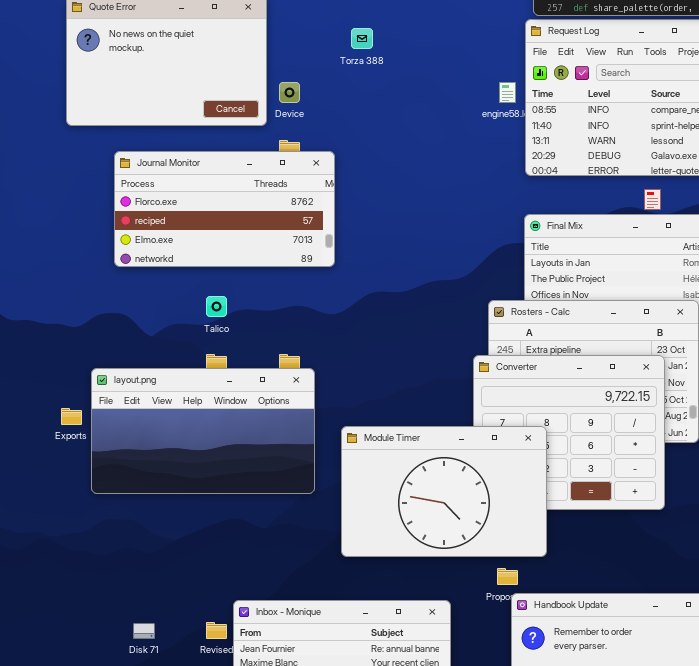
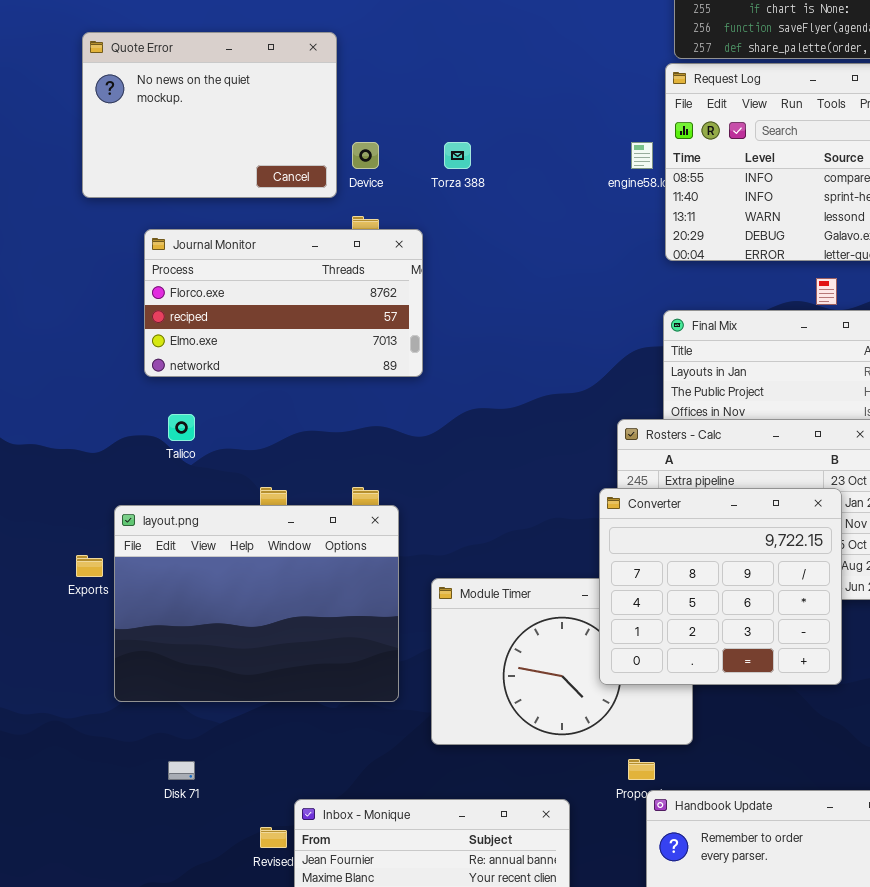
Torza 388: [351,28,373,49] -> [444,142,471,169], moved
Talico: [206,296,227,317] -> [168,414,195,441], moved
Converter: [473,355,665,510] -> [599,488,842,685], raised
layout.png: [91,368,315,494] -> [114,505,399,702], resized
Disk 71: [133,623,155,639] -> [168,761,195,780], moved

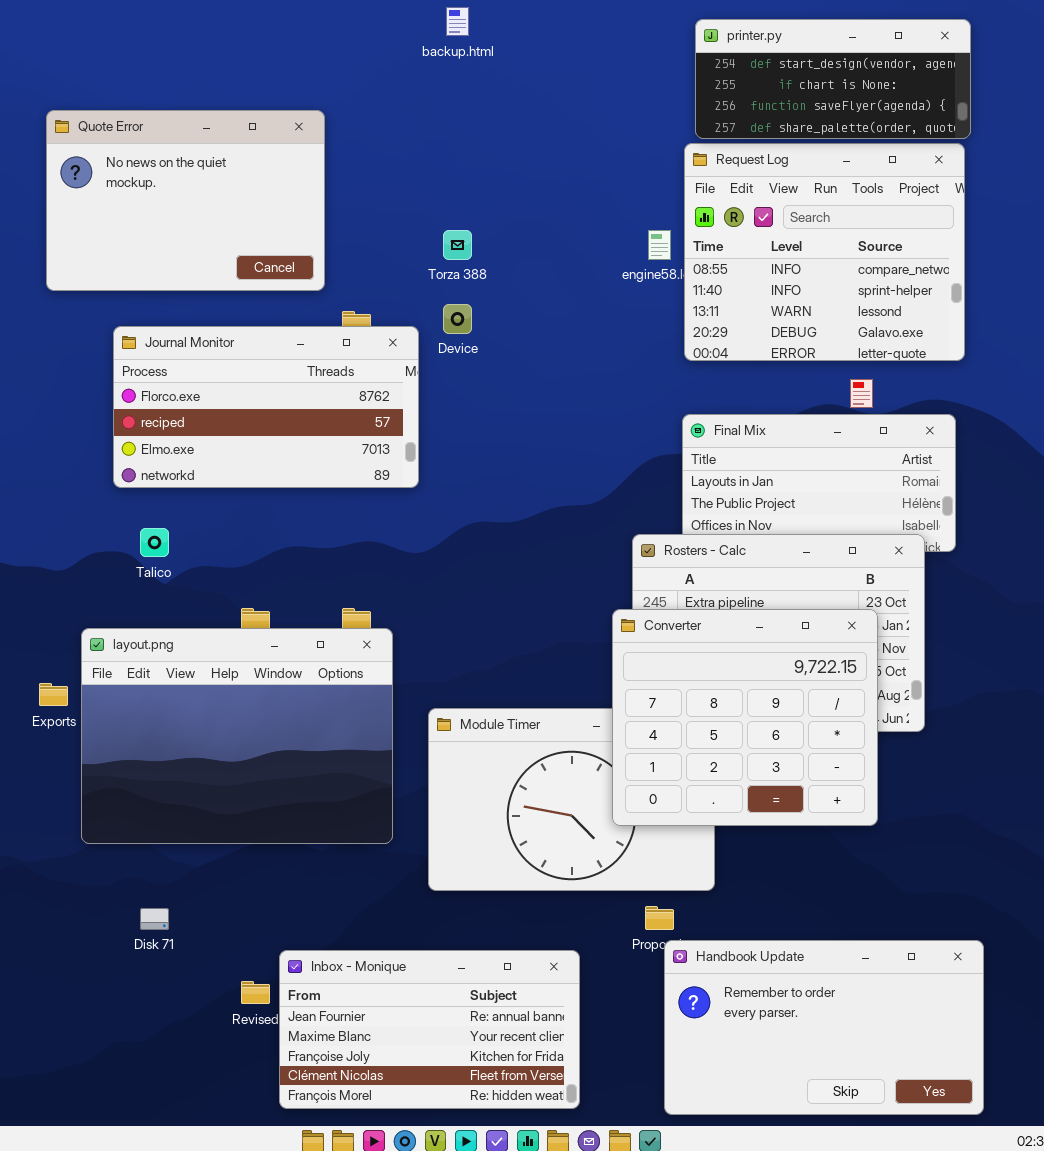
Device: [352,142,379,169] -> [443,304,472,334], moved

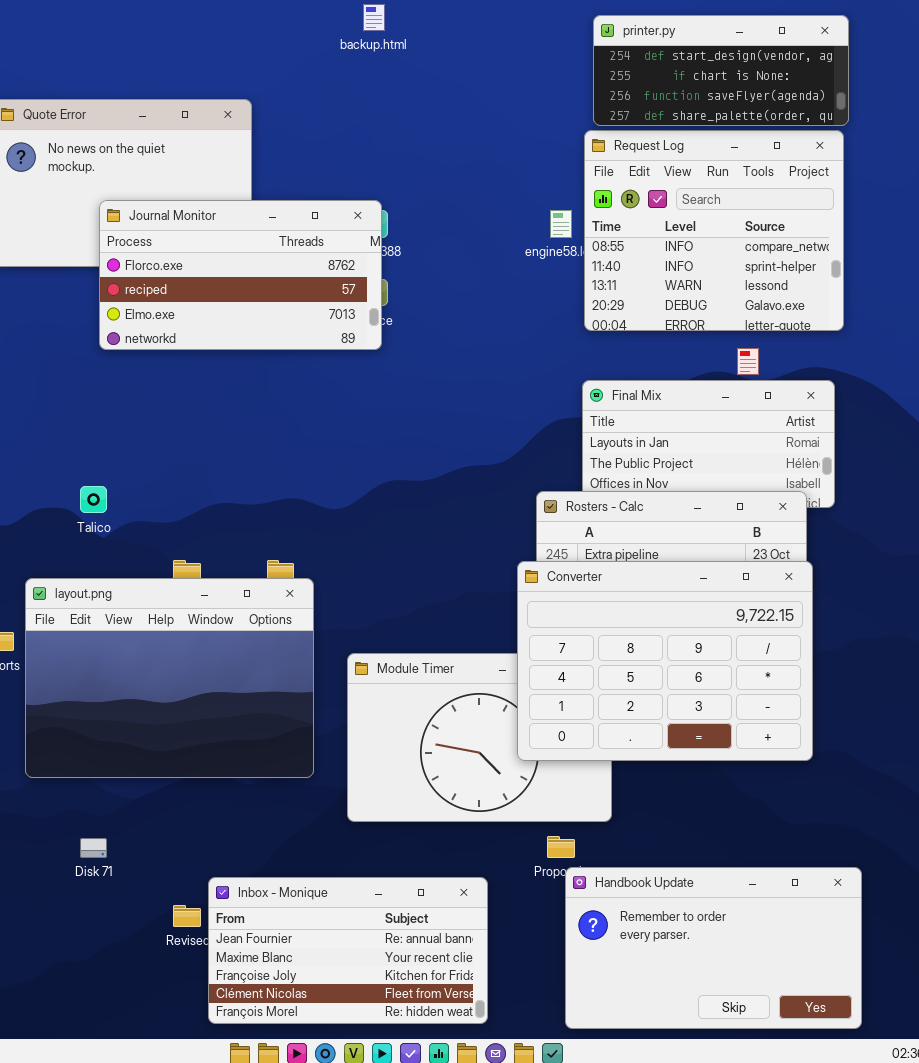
Journal Monitor: [113,326,419,488] -> [99,200,382,350], moved
Converter: [612,609,878,826] -> [517,561,813,761], resized

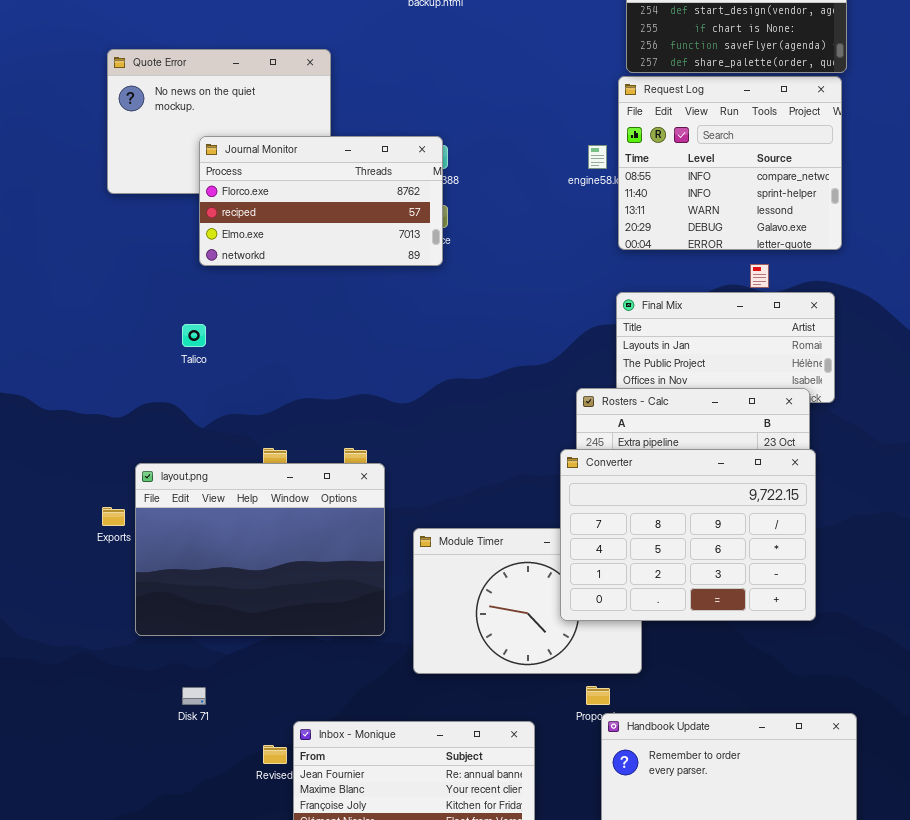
Talico: [80,486,107,513] -> [182,324,206,347], moved

